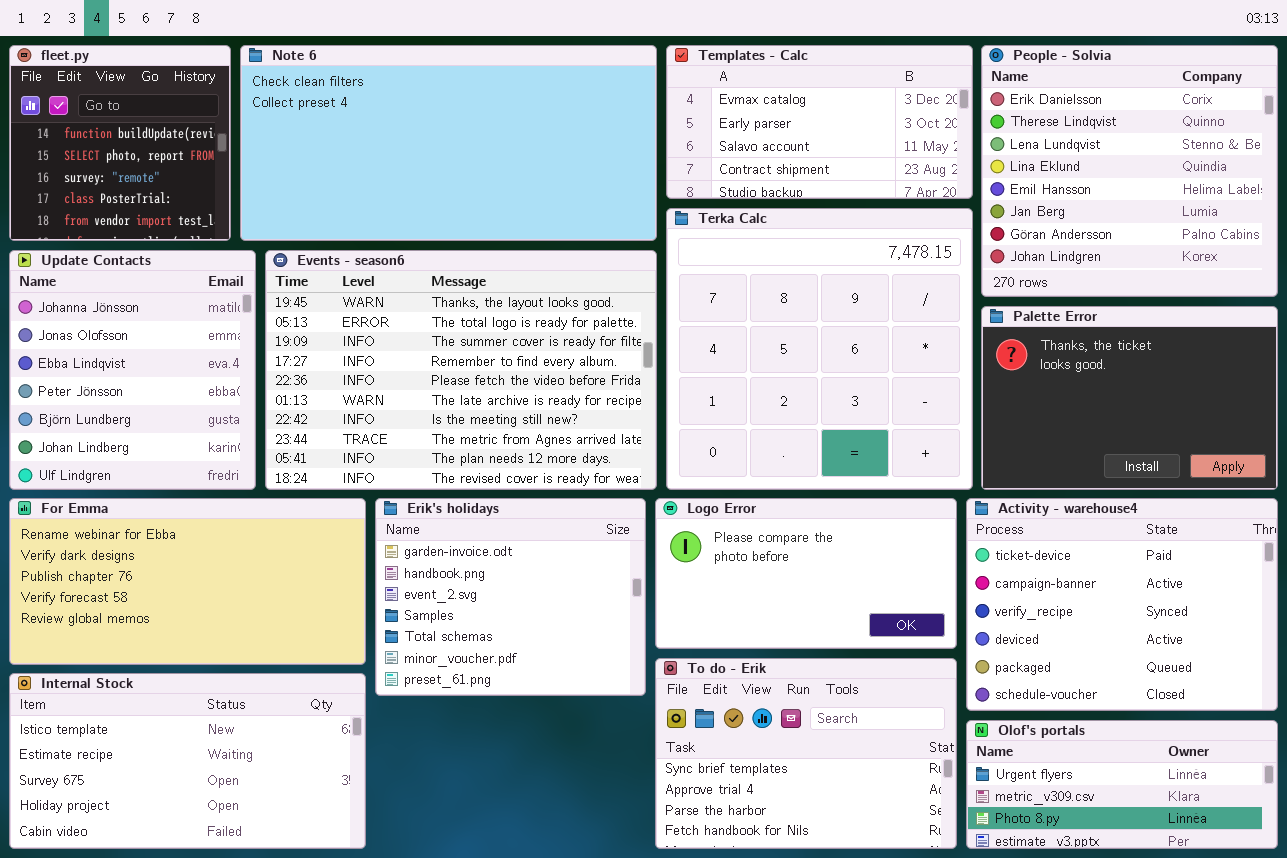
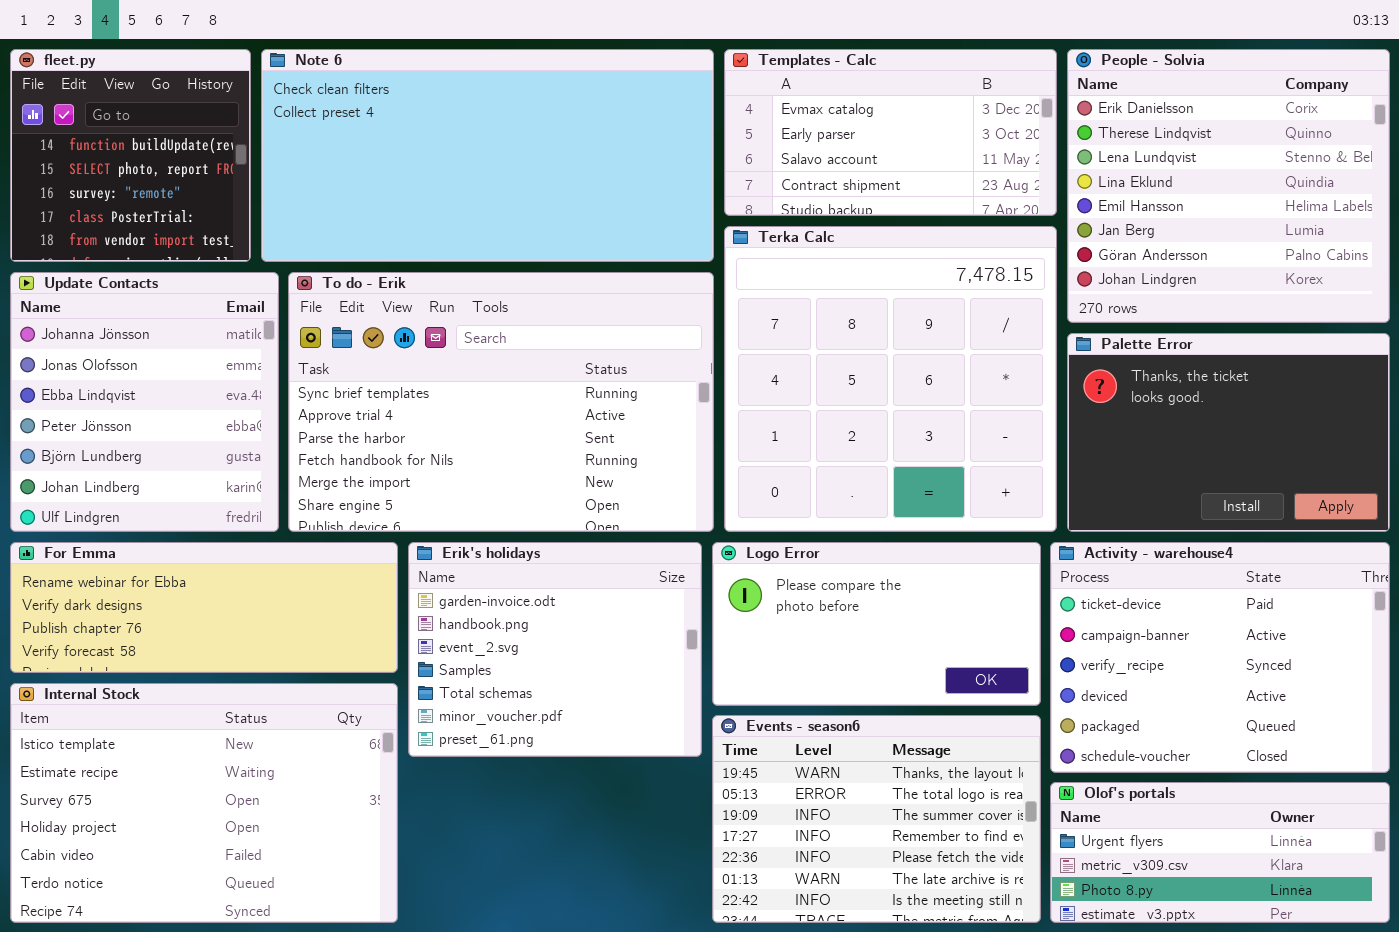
Events - season6: [265,250,657,490] -> [712,715,1041,923], moved, resized
For Emma: [9,498,366,665] -> [10,542,398,673], resized
To do - Erik: [655,658,957,849] -> [288,272,714,532], moved, resized
Internal Stock: [9,673,366,849] -> [10,683,398,923], resized

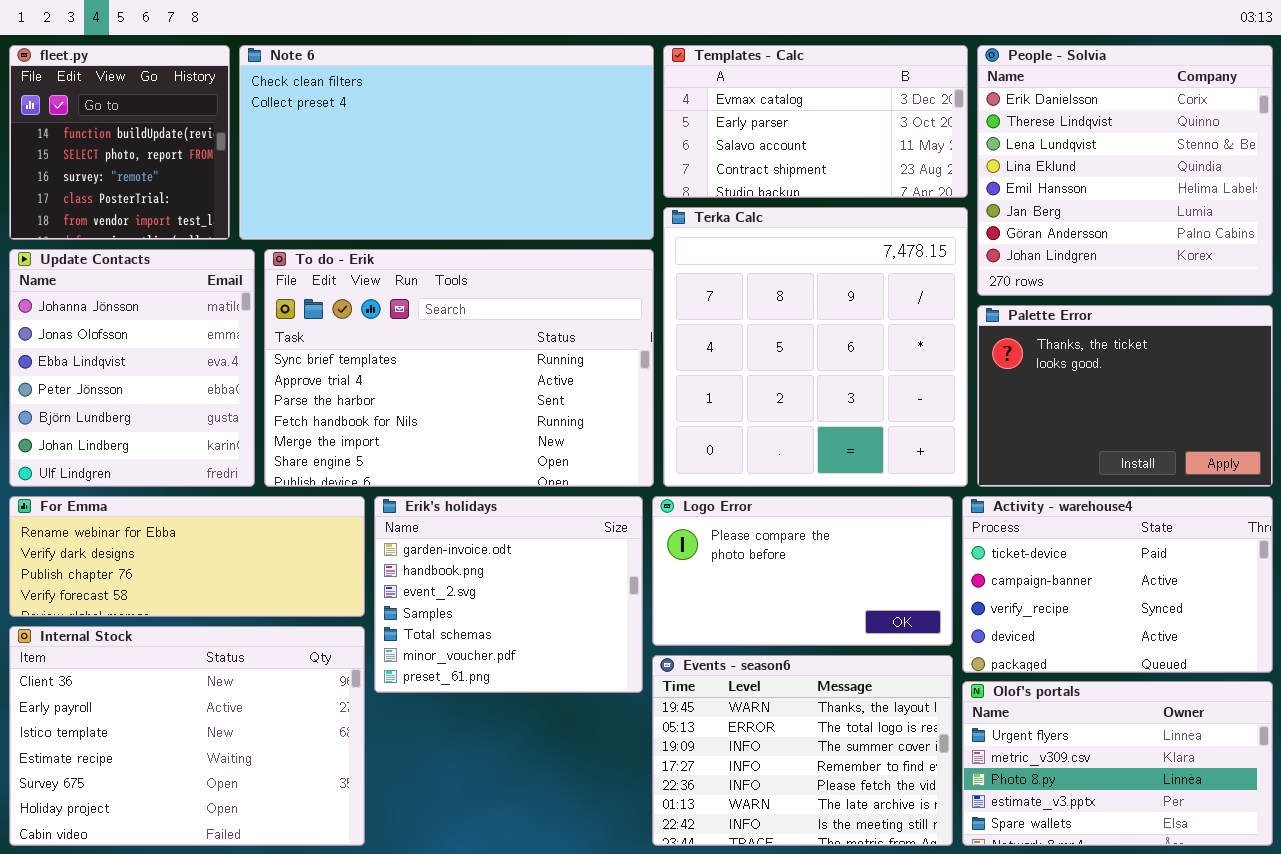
Activity - warehouse4: [1050,542,1390,773] -> [962,496,1273,673], resized
Internal Stock: [10,683,398,923] -> [9,626,365,846], scrolled up 2 rows
Olof's portals: [1050,782,1390,923] -> [962,681,1273,846], resized

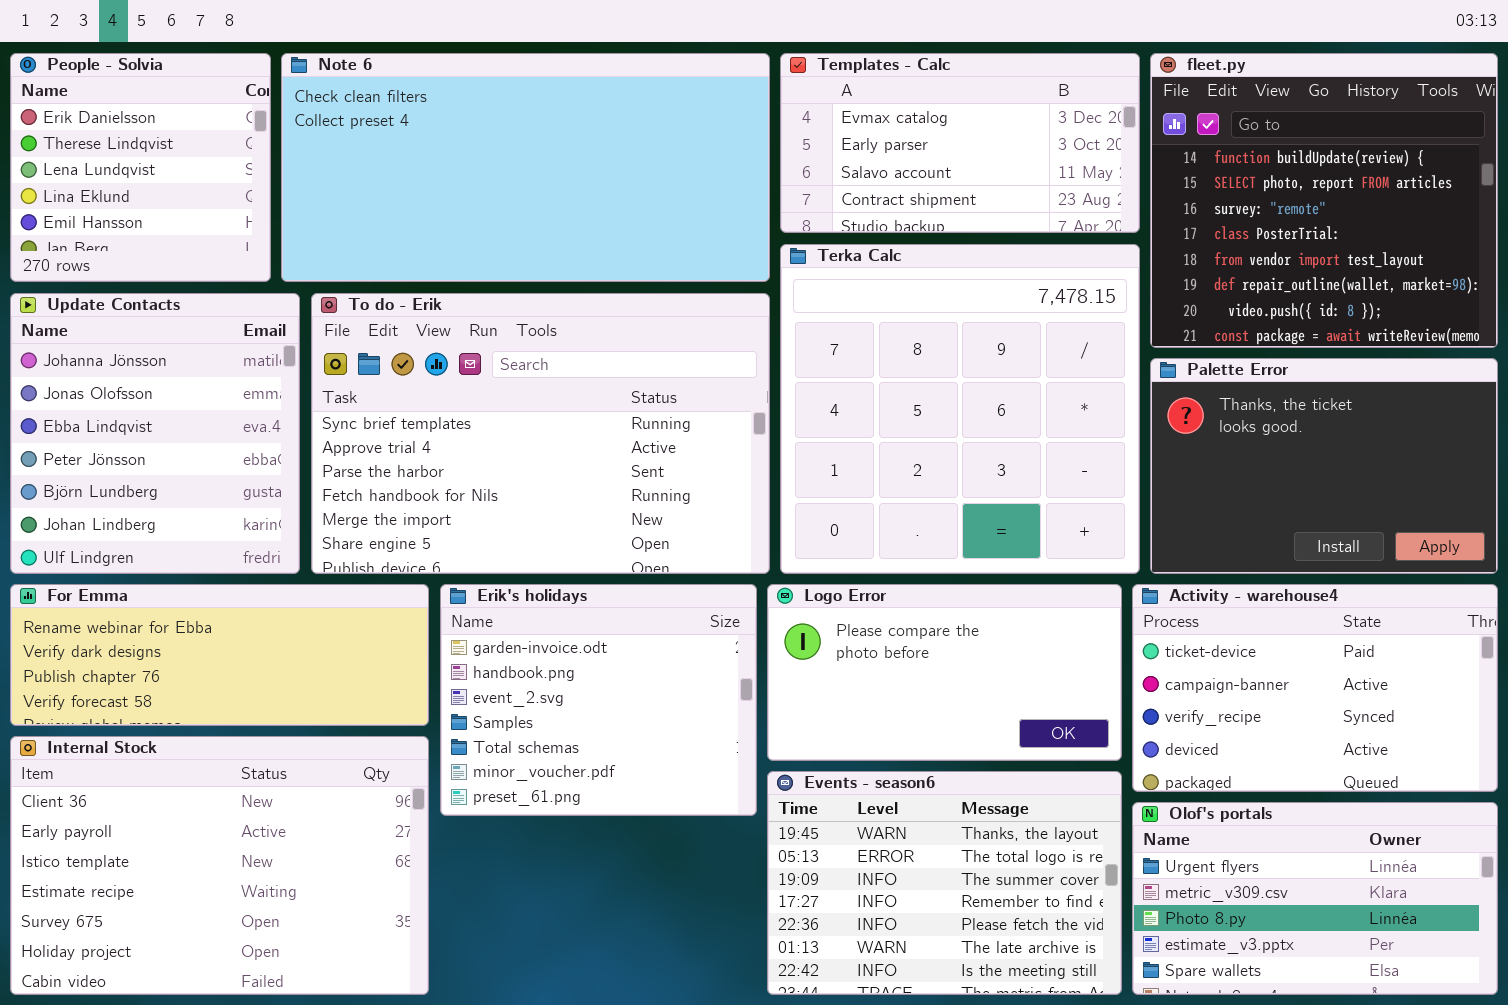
fleet.py: [9,45,230,240] -> [1150,53,1498,348], moved, resized
People - Solvia: [977,45,1273,296] -> [10,53,271,282], moved, resized

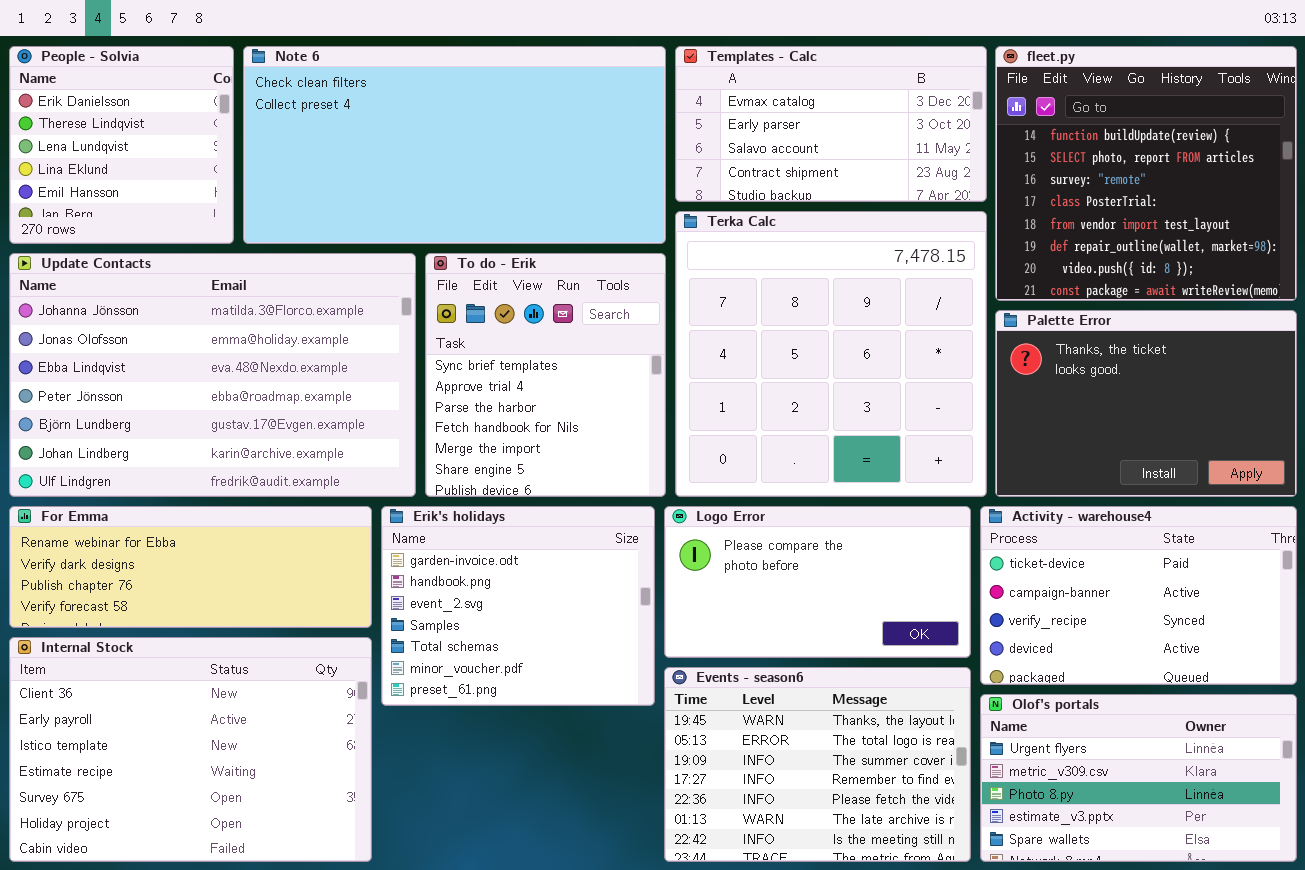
Update Contacts: [10,293,300,574] -> [9,253,416,497], resized
To do - Erik: [311,293,770,574] -> [425,253,666,497], resized

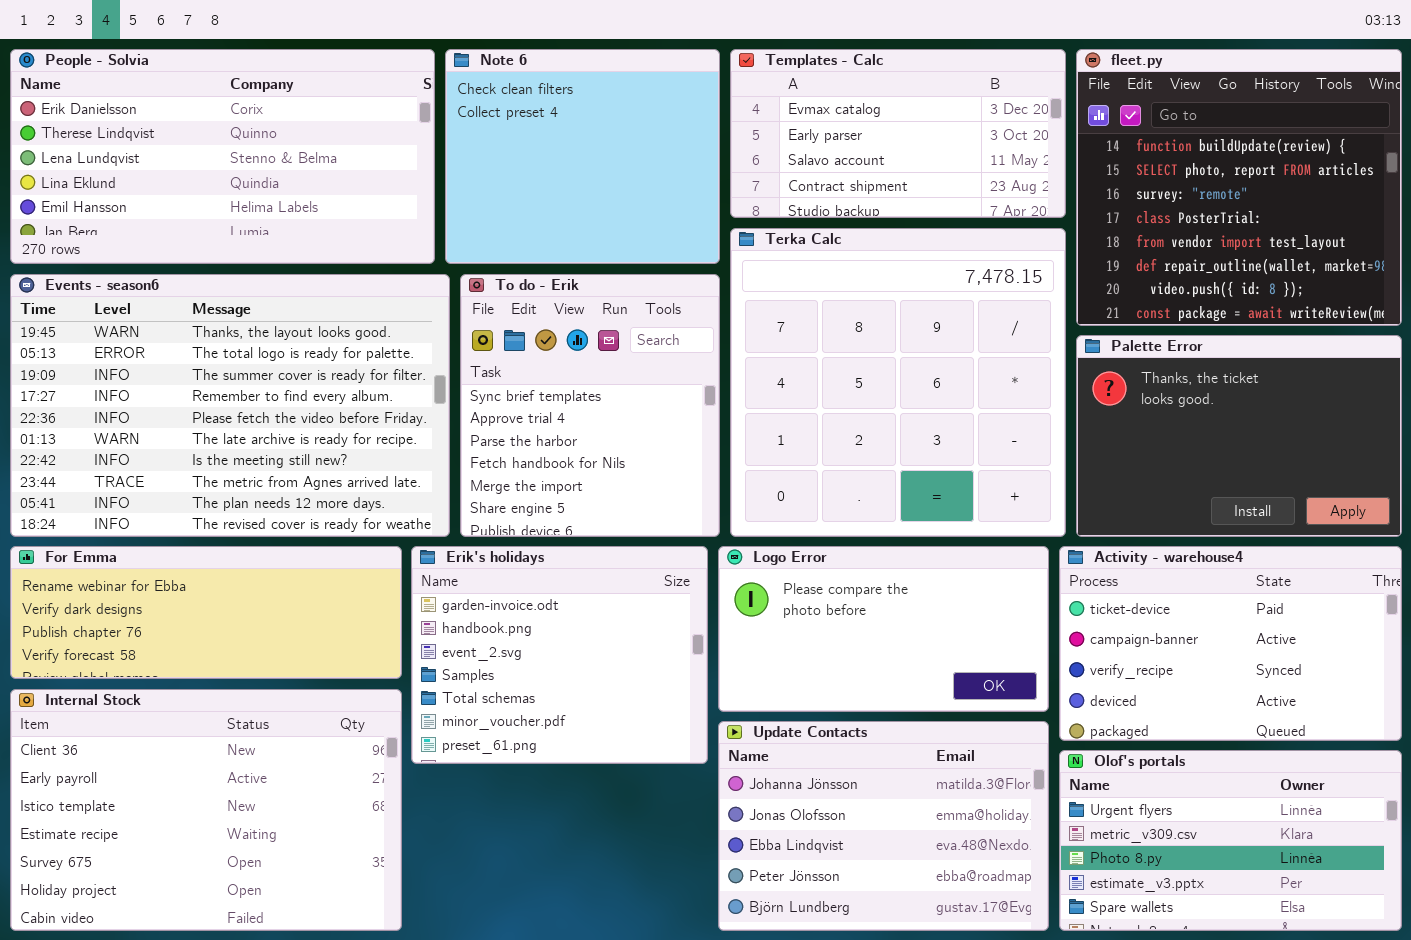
People - Solvia: [9,46,234,244] -> [10,49,435,264], resized
Note 6: [243,46,666,244] -> [445,49,720,264], resized
Update Contacts: [9,253,416,497] -> [718,721,1049,931], moved, resized
Events - season6: [664,667,971,862] -> [10,274,450,537], moved, resized

